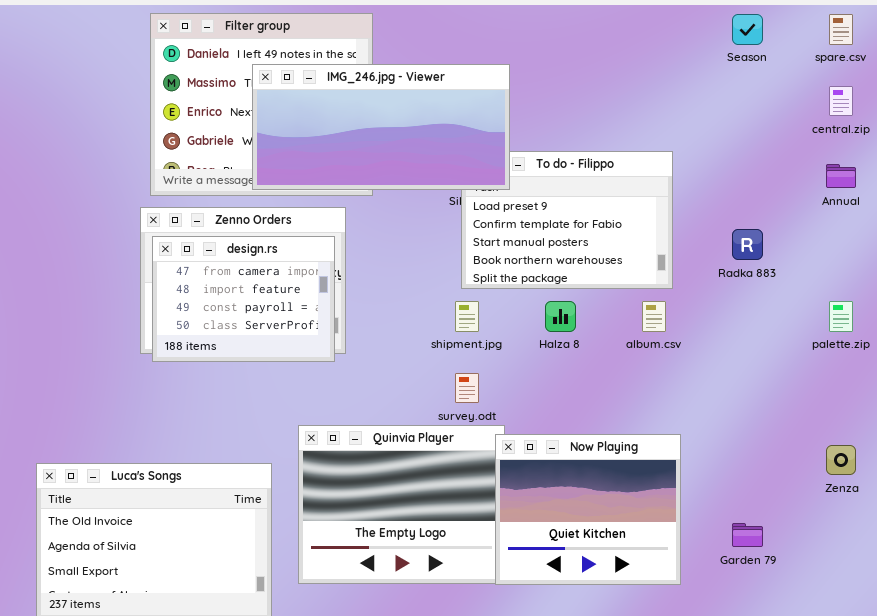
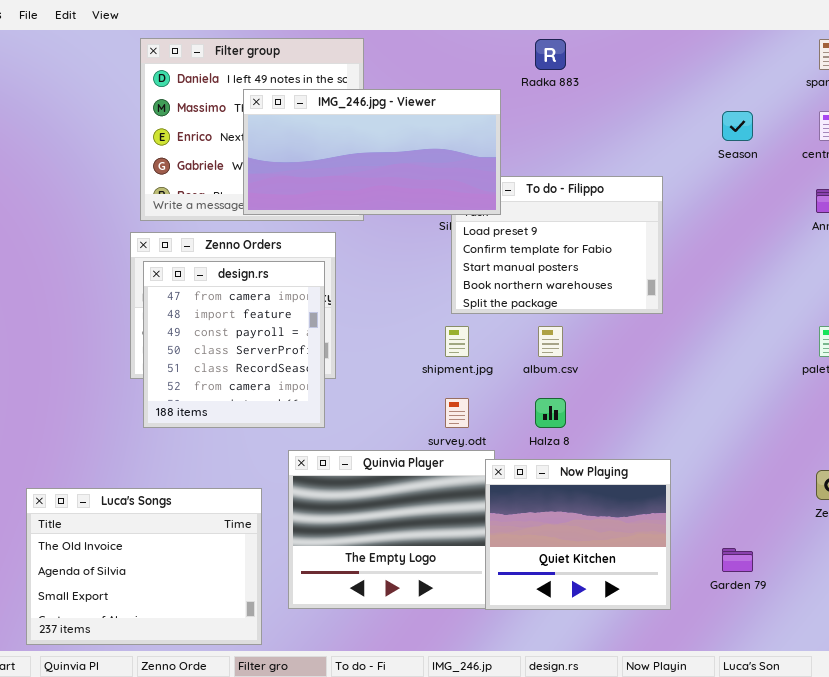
Season: [732,14,763,45] -> [722,111,753,141], moved
Radka 883: [732,229,763,260] -> [535,39,566,70], moved
design.rs: [152,236,335,362] -> [143,261,325,428], resized
Halza 8: [545,301,576,332] -> [535,398,566,428], moved
album.csv: [642,301,666,332] -> [538,326,563,357], moved

